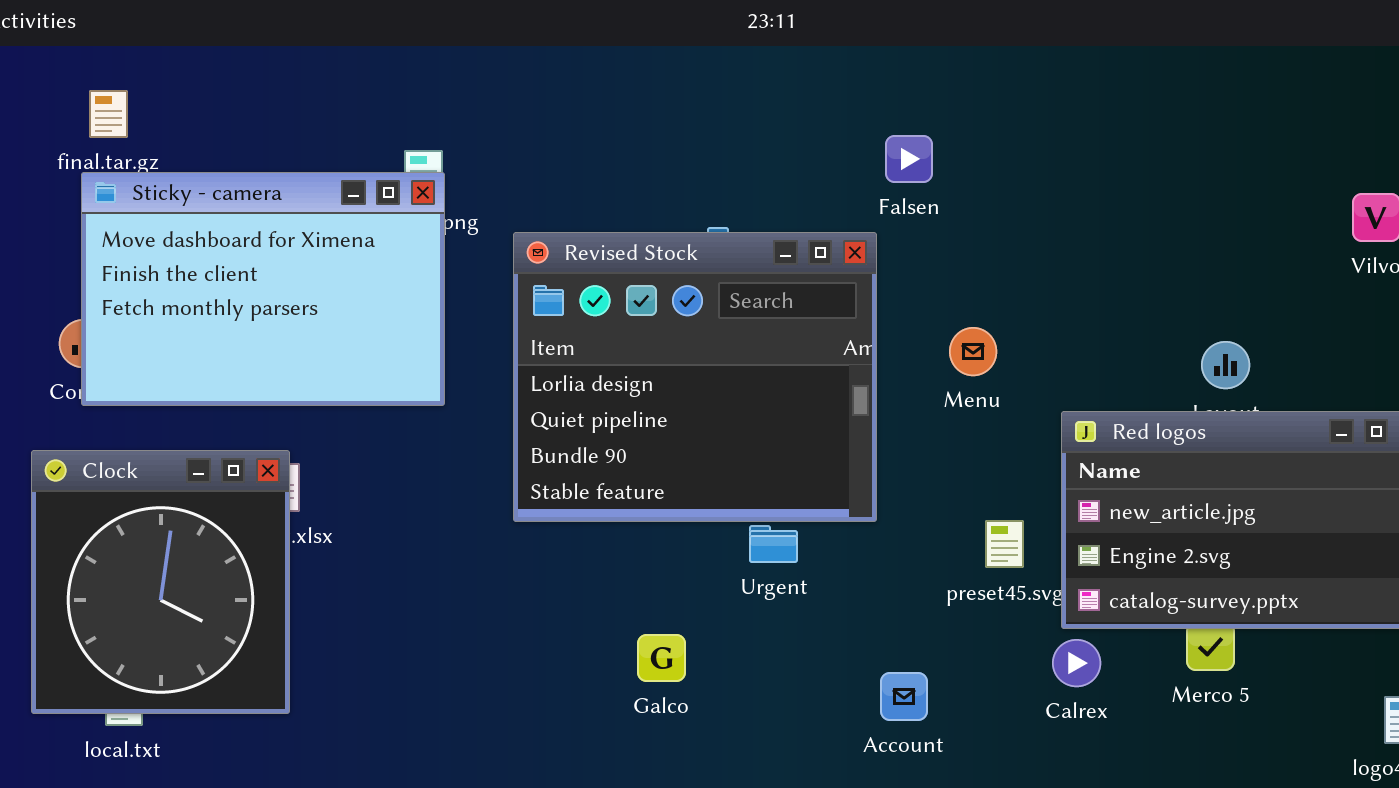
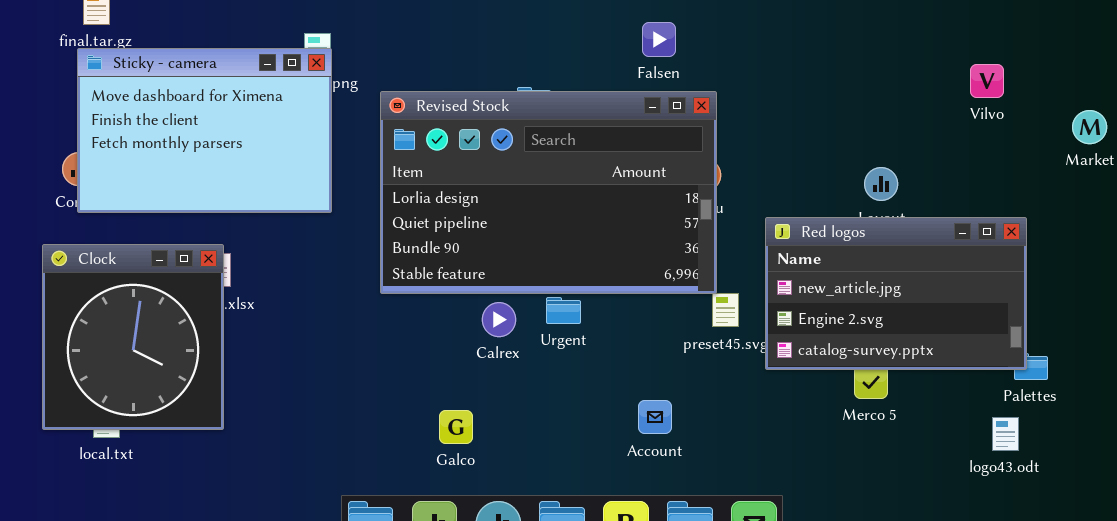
Revised Stock: [513,232,877,522] -> [380,91,717,294], resized
Galco: [637,634,686,682] -> [439,410,473,444], moved
Calrex: [1052,639,1101,687] -> [482,302,516,337], moved

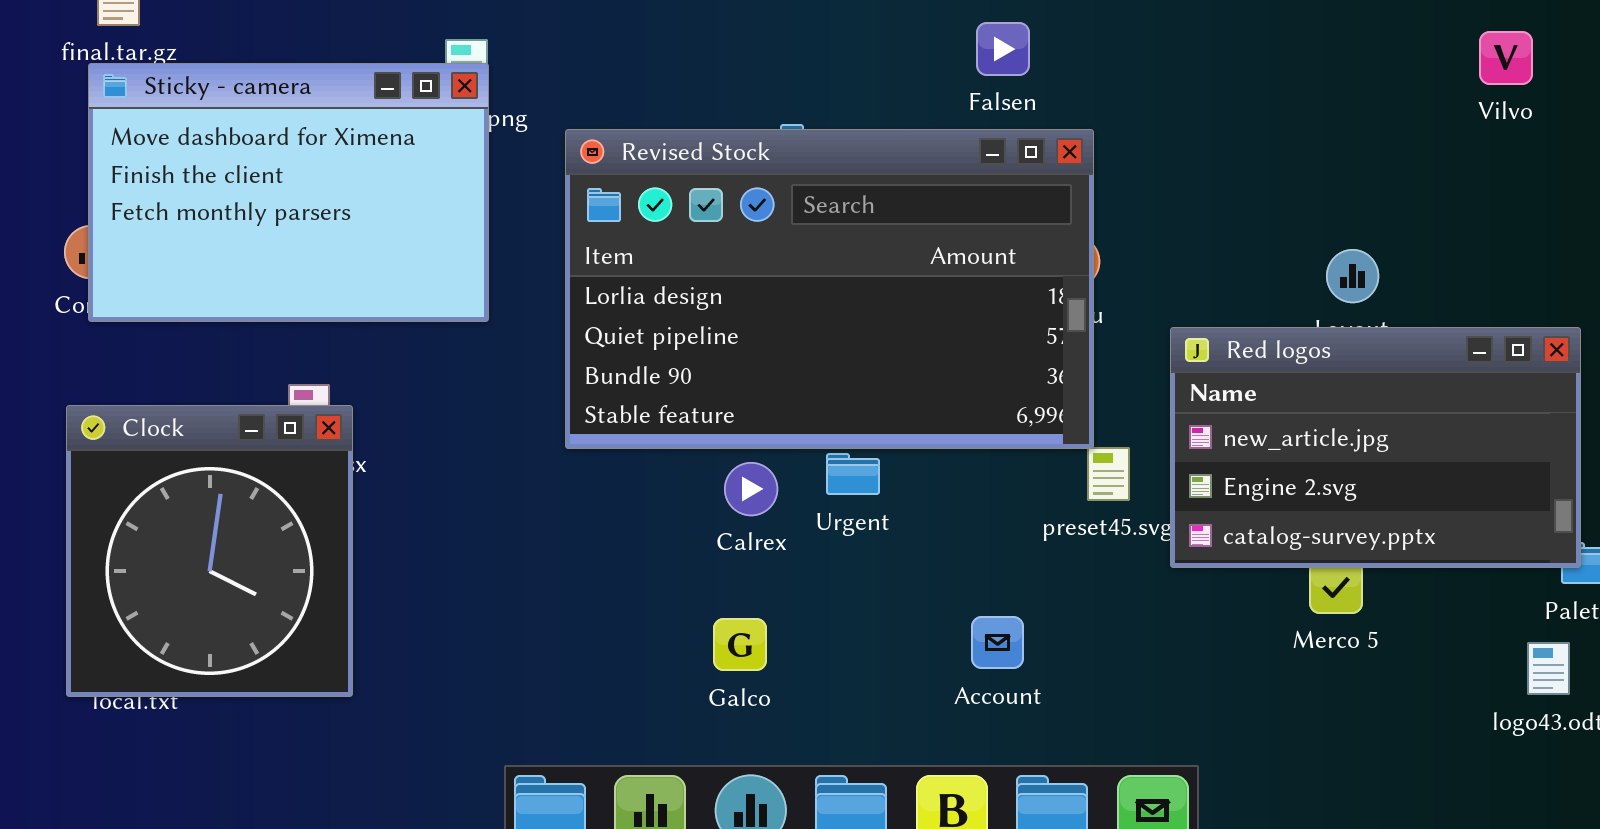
Vilvo: [970,64,1004,98] -> [1479,31,1533,85], moved
Clock: [42,244,224,430] -> [66,405,353,697], moved
Galco: [439,410,473,444] -> [713,618,767,671], moved

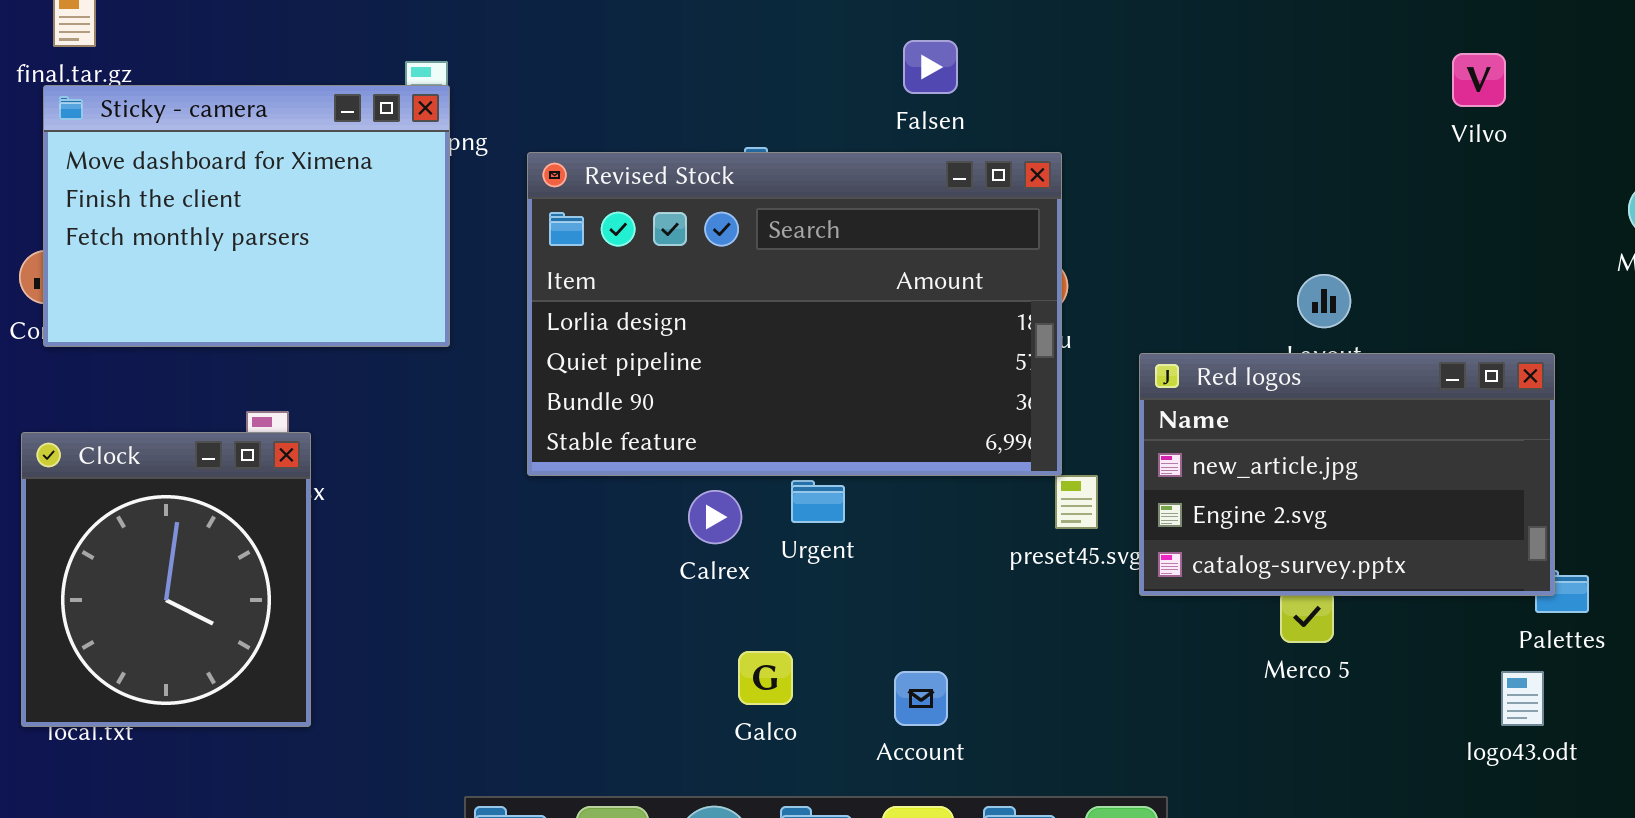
Falsen: [976,22,1030,76] -> [903,40,958,94], moved
Account: [971,616,1024,669] -> [894,671,948,726], moved
Galco: [713,618,767,671] -> [738,651,793,705], moved

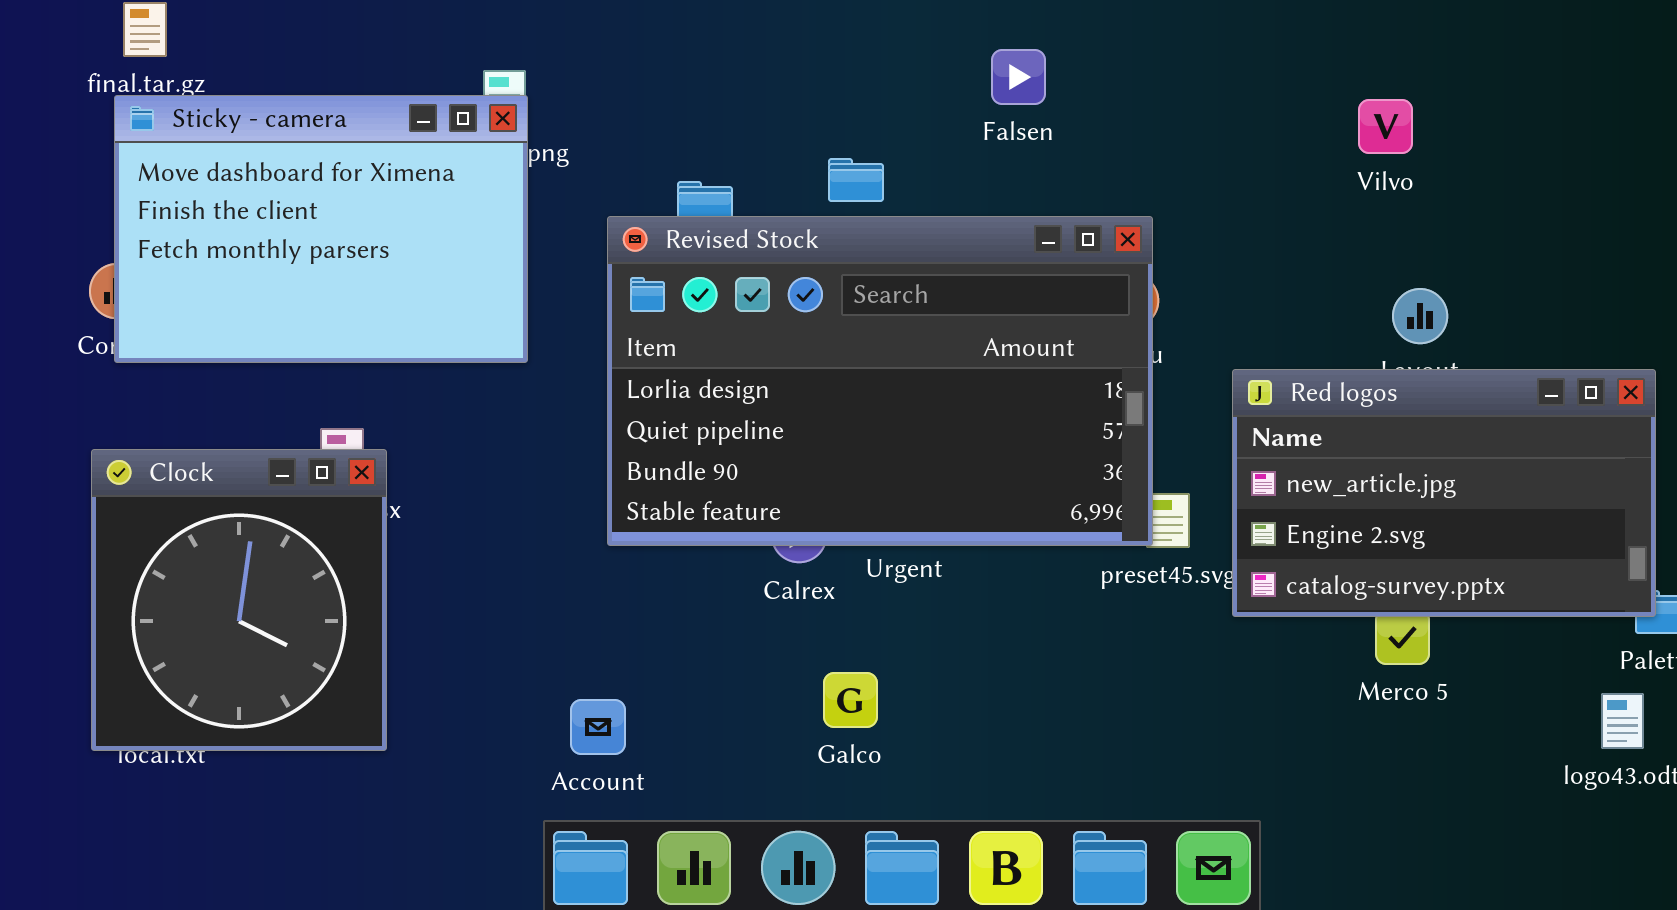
Vilvo: [1452,53,1506,107] -> [1358,99,1413,154], moved
Revised Stock: [527,152,1062,476] -> [607,216,1153,546], moved
Account: [894,671,948,726] -> [570,699,626,755], moved

